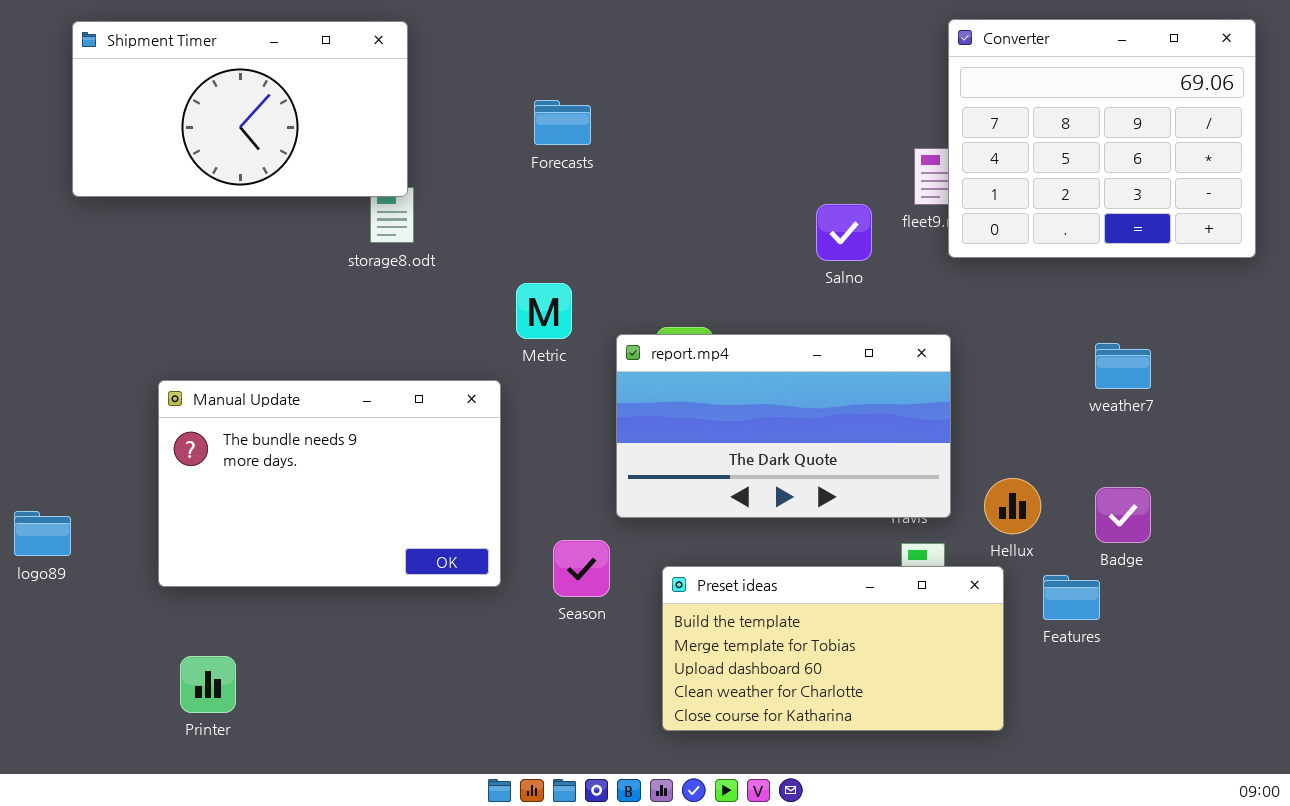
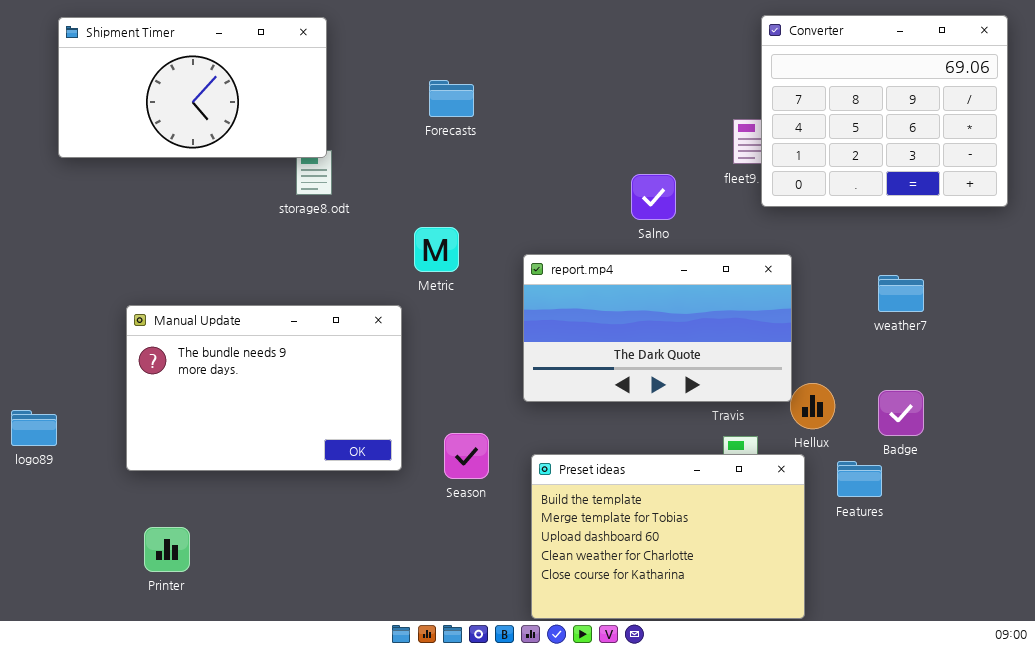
Salno: [816,204,872,261] -> [631,174,676,220], moved
report.mp4: [616,334,951,518] -> [523,254,792,402], moved
Preset ideas: [662,566,1004,731] -> [531,454,805,619], resized

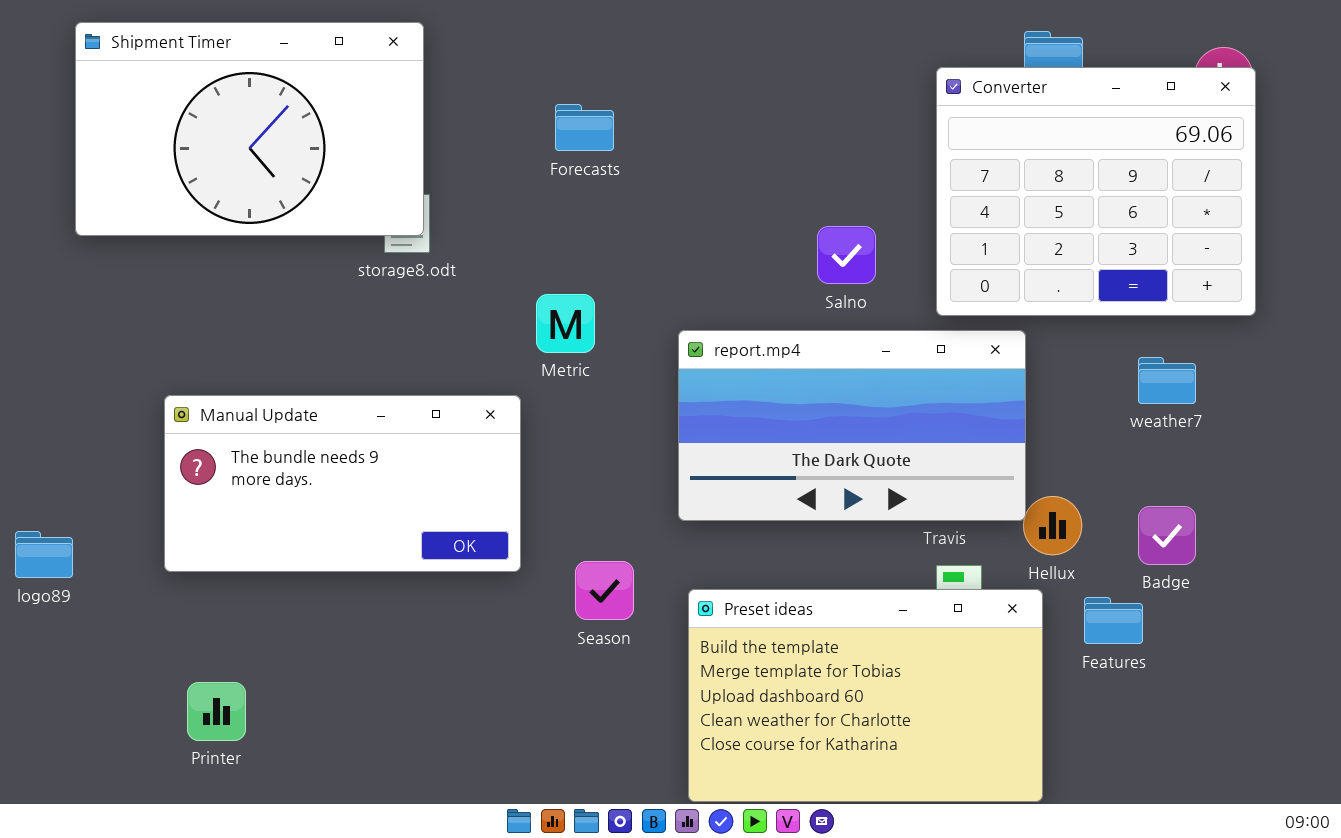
Converter: [761,15,1008,207] -> [936,67,1256,316], moved
Shipment Timer: [58,17,327,158] -> [75,22,424,236], resized
Manual Update: [126,305,402,471] -> [164,395,521,572], resized

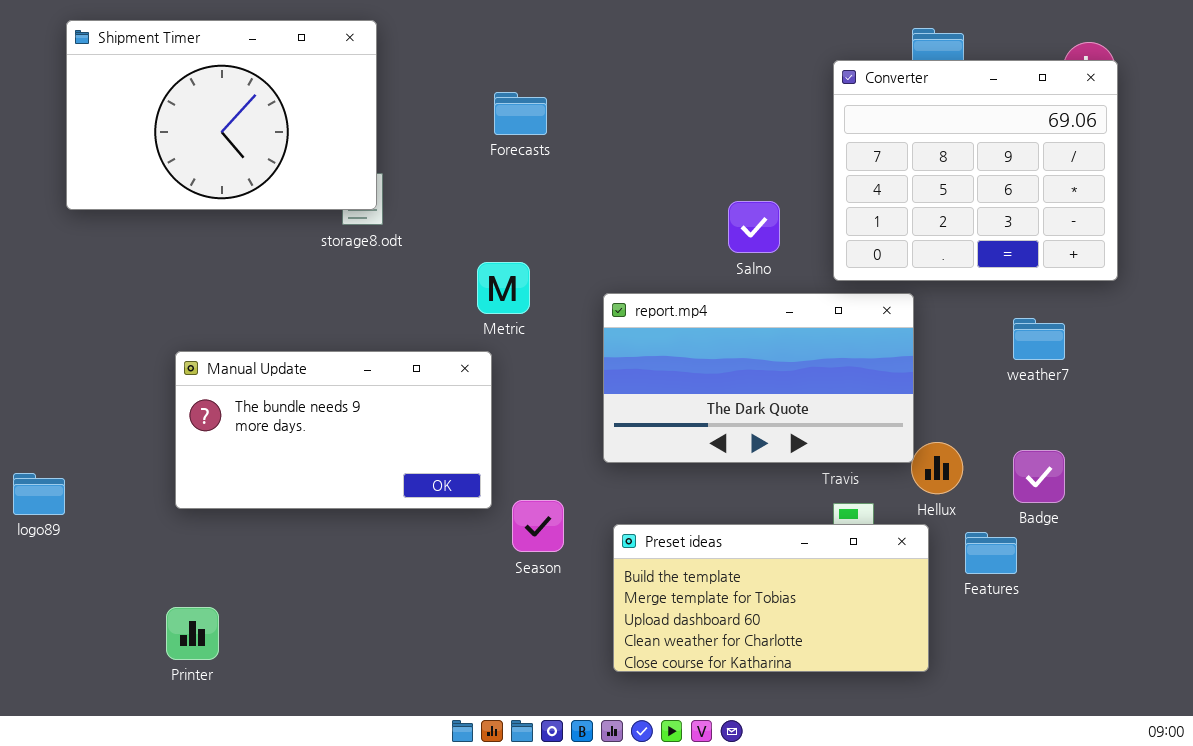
Manual Update: [164,395,521,572] -> [175,351,492,509], moved
Preset ideas: [688,589,1043,802] -> [613,524,929,672], resized

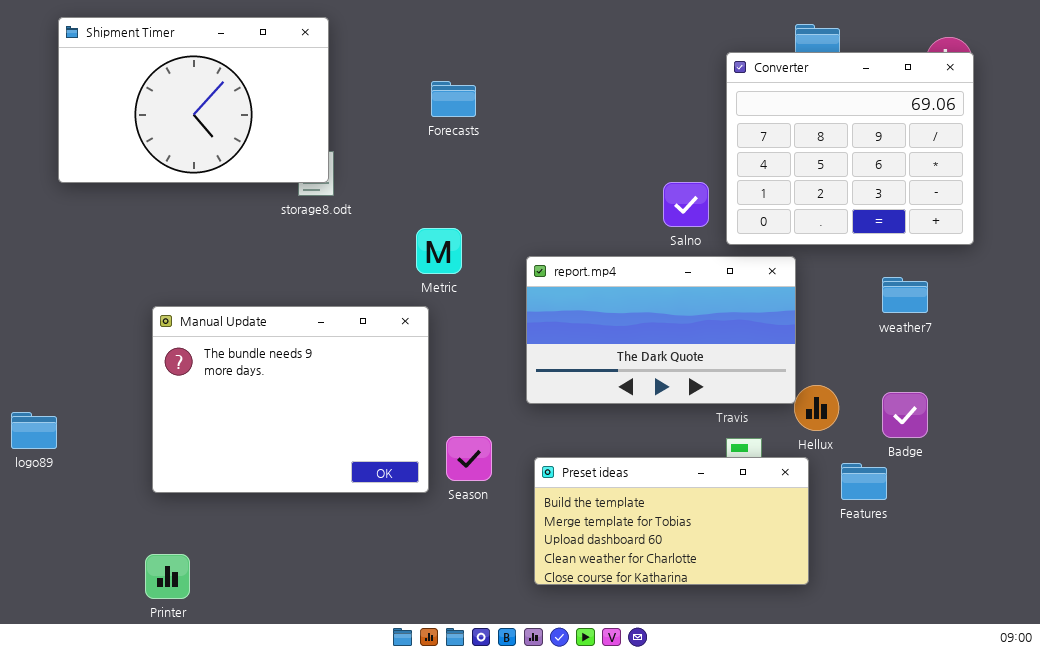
Salno: [728,201,780,253] -> [663,182,709,227], moved
Manual Update: [175,351,492,509] -> [152,306,429,493], resized
Printer: [166,607,219,660] -> [145,554,190,599], moved

